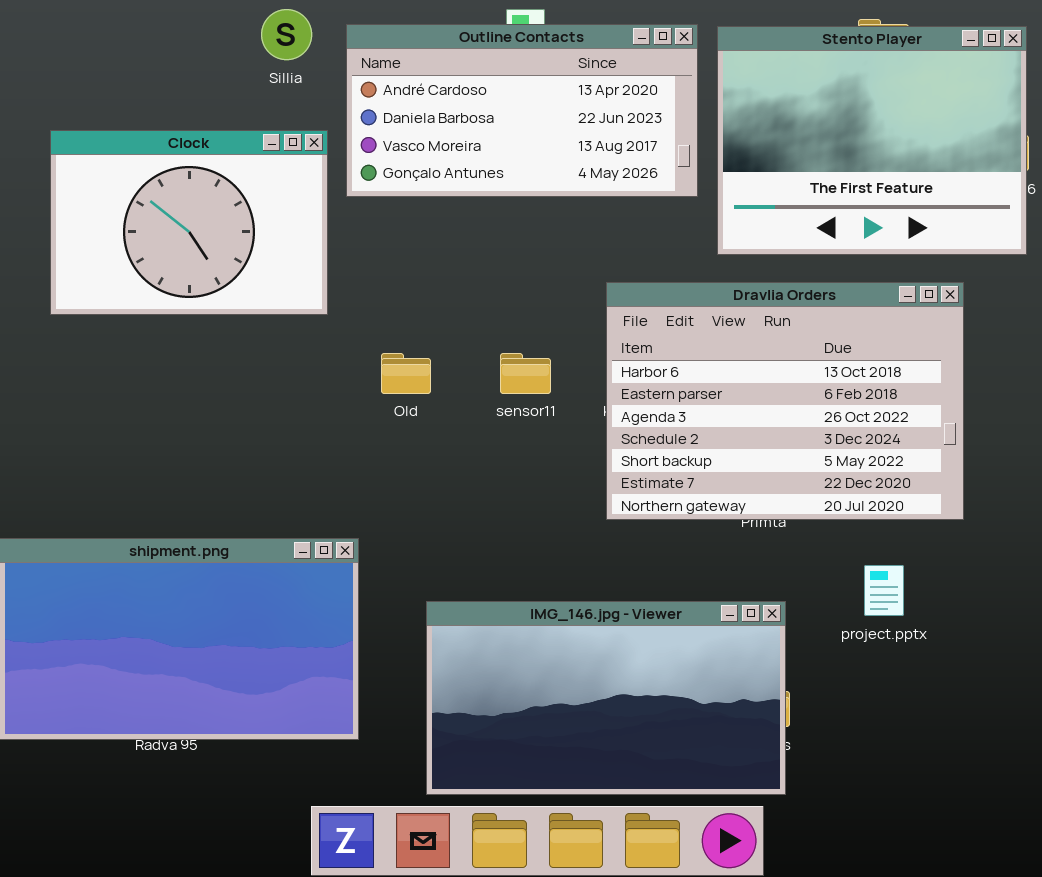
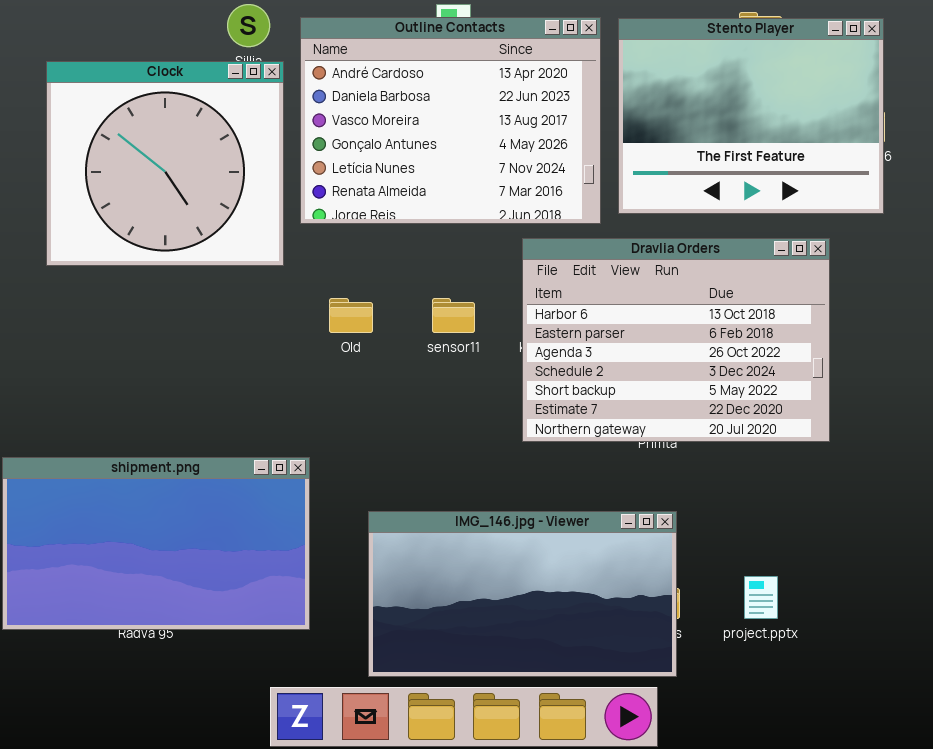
Outline Contacts: [346,24,698,197] -> [300,17,601,224], resized
Clock: [50,130,328,315] -> [46,61,284,266], resized
project.pptx: [864,565,904,616] -> [744,576,778,619], moved

